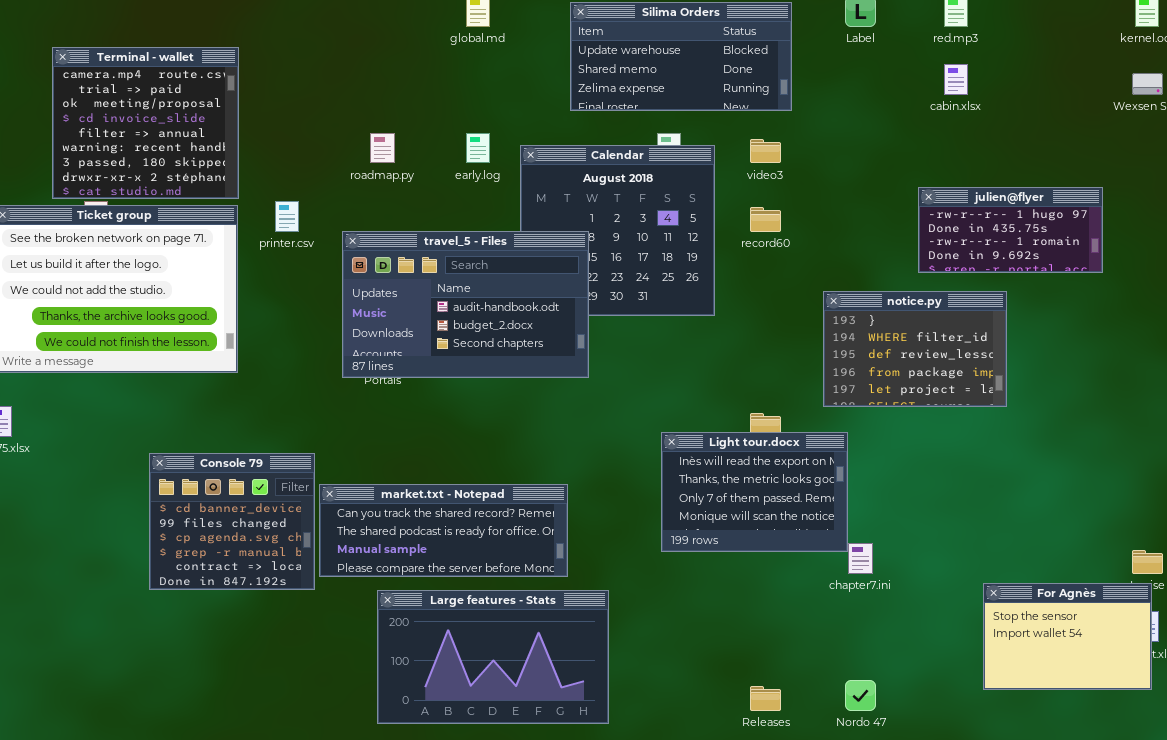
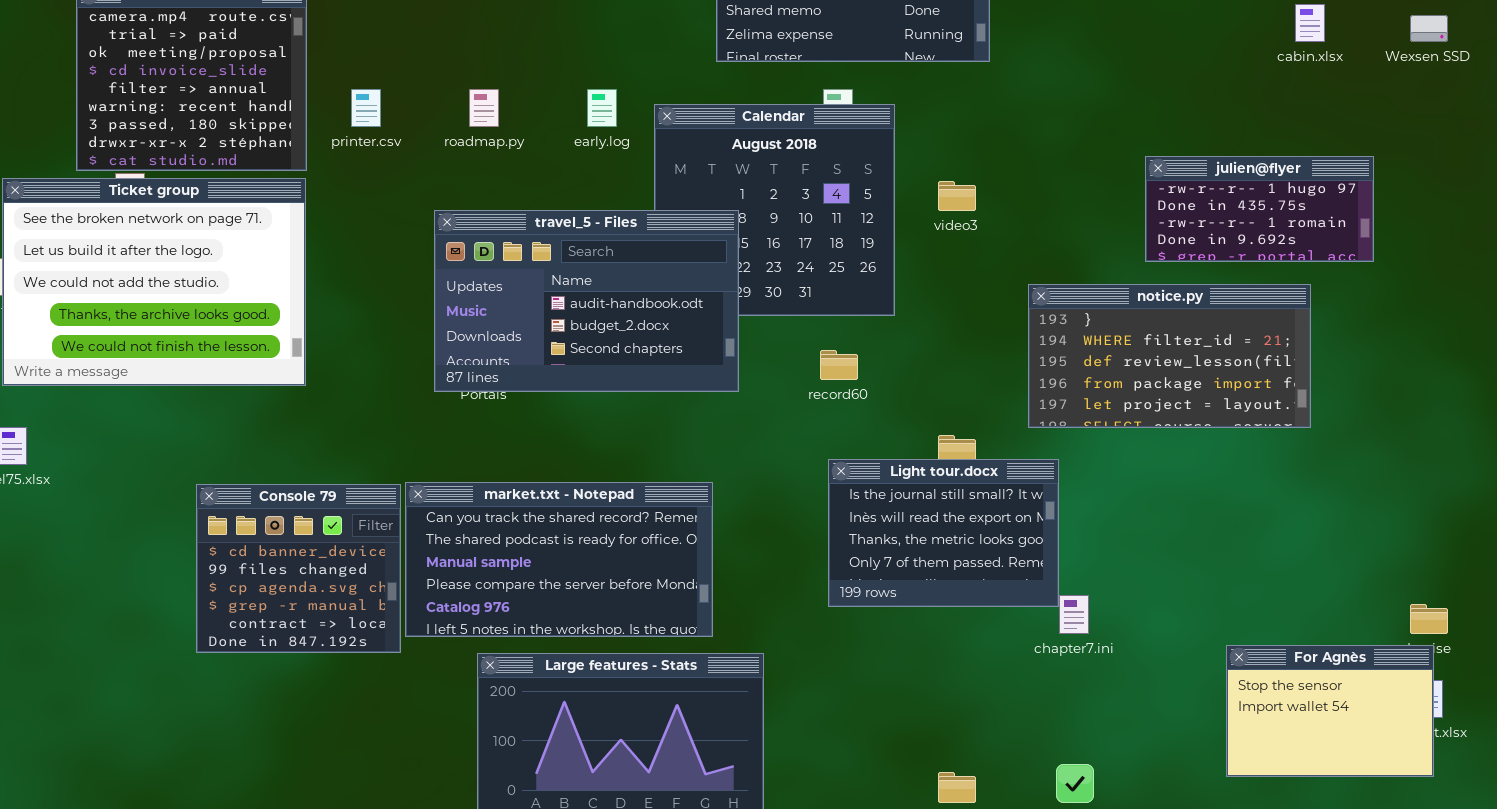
cabin.xlsx: [944,64,968,95] -> [1295,4,1325,42], moved
video3: [750,139,781,163] -> [938,181,976,211], moved
printer.csv: [275,201,299,232] -> [351,89,381,127], moved
record60: [750,207,781,232] -> [820,350,858,380], moved
notice.py: [823,291,1007,407] -> [1028,284,1311,428], resized
Light tour.docx: [661,432,848,552] -> [828,459,1059,607], scrolled up 1 row
market.txt - Notepad: [319,484,568,577] -> [405,482,713,637], resized

